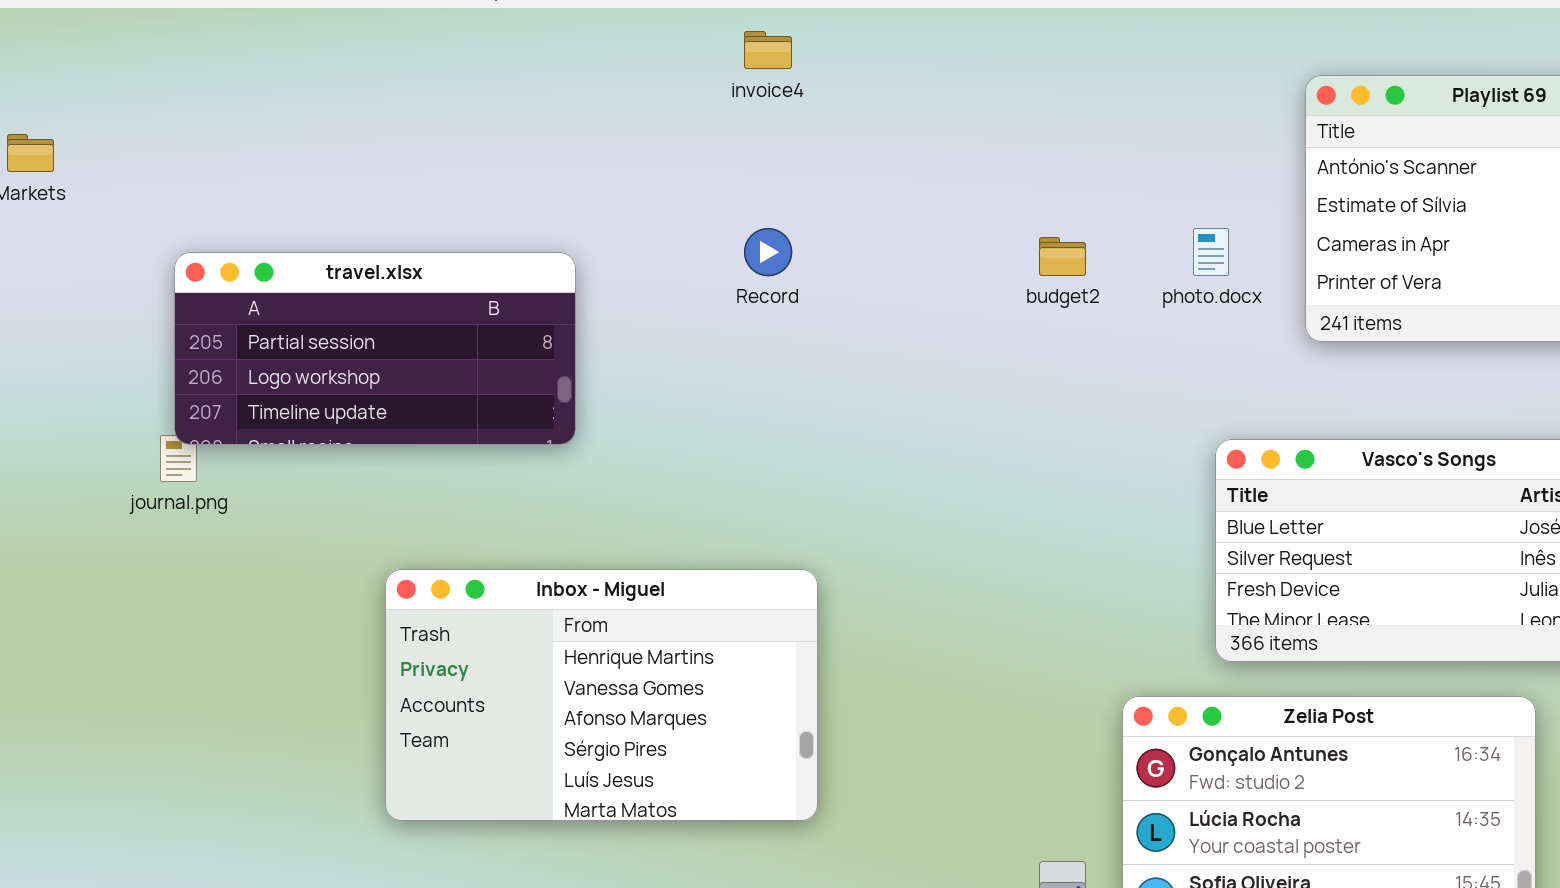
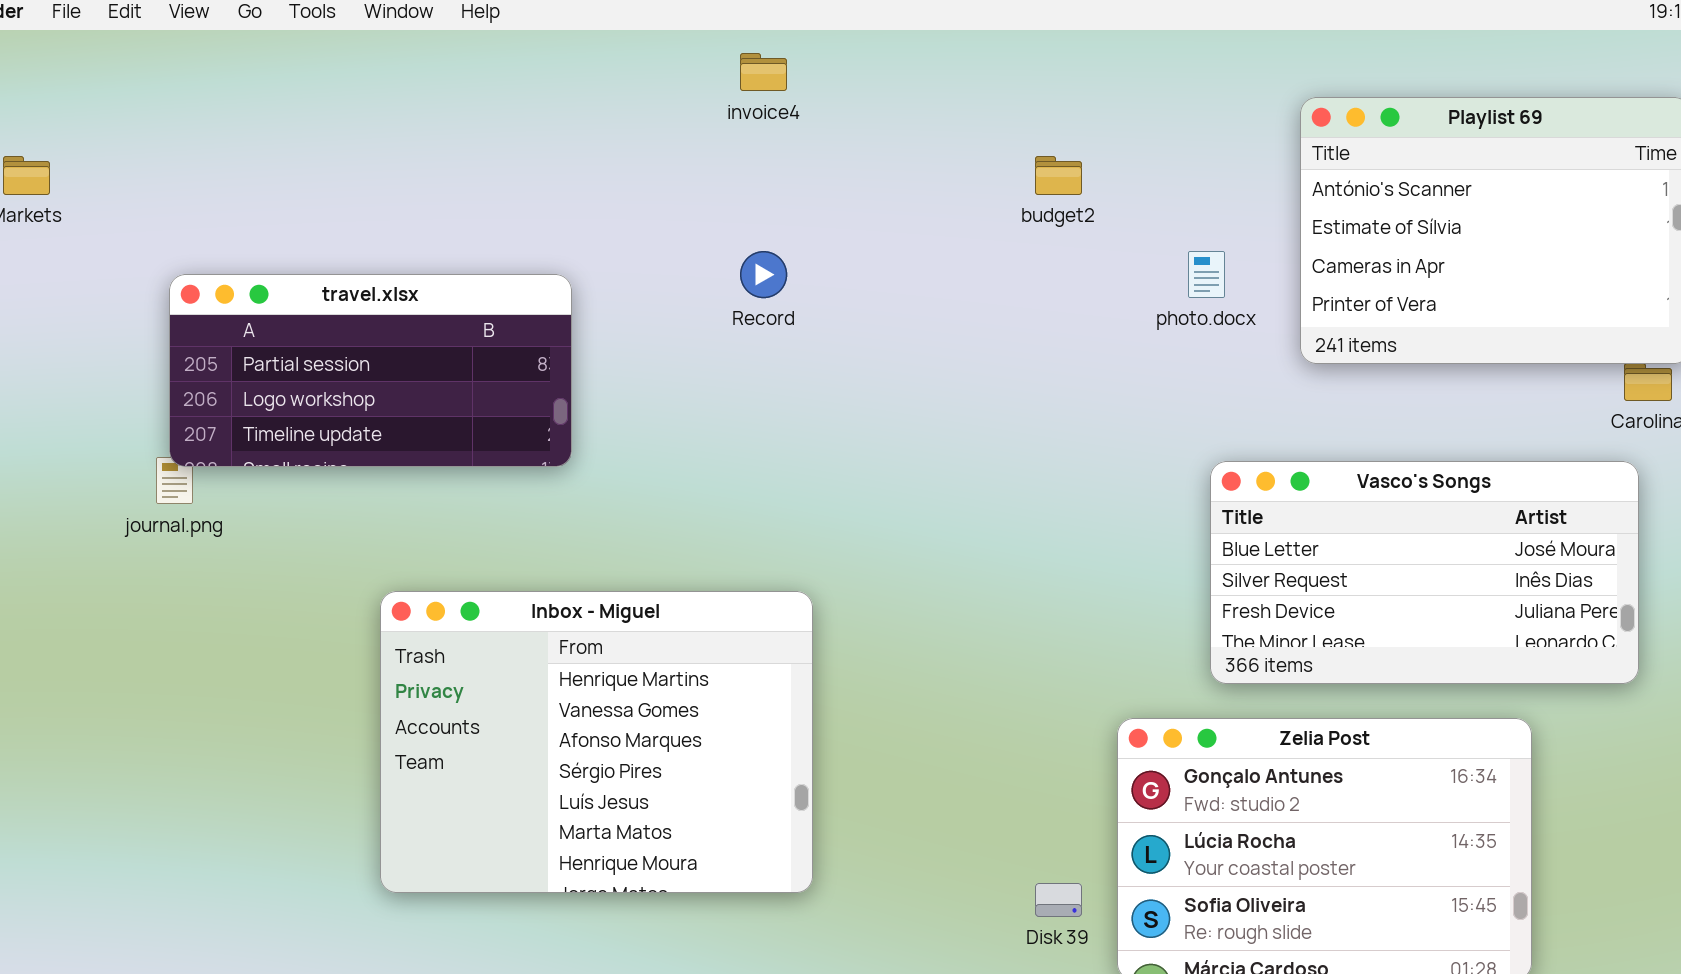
budget2: [1039,237,1086,276] -> [1035,156,1082,195], moved
Inbox - Miguel: [385,569,818,821] -> [380,591,813,893], resized

